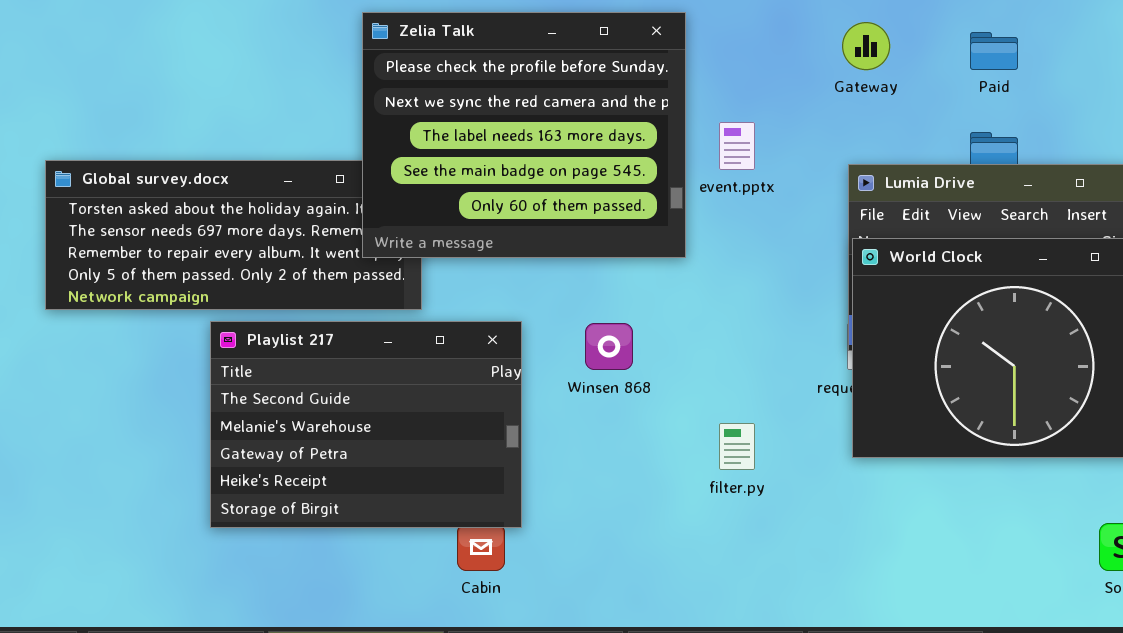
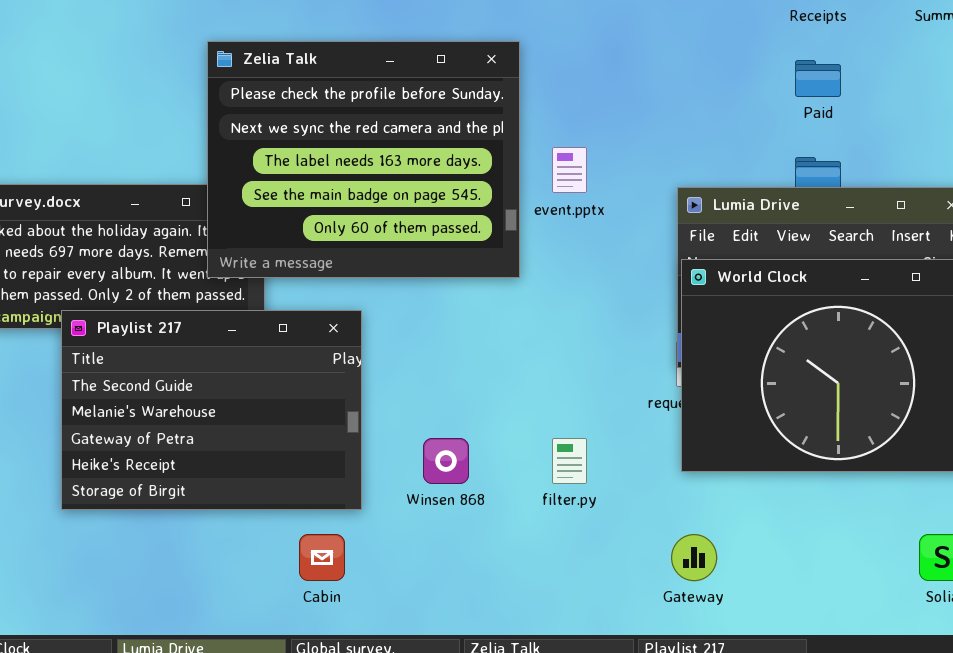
Gateway: [842,22,890,70] -> [671,534,717,581], moved
Playlist 217: [210,321,522,528] -> [61,310,362,510], moved
Winsen 868: [585,323,633,370] -> [423,438,469,484], moved

